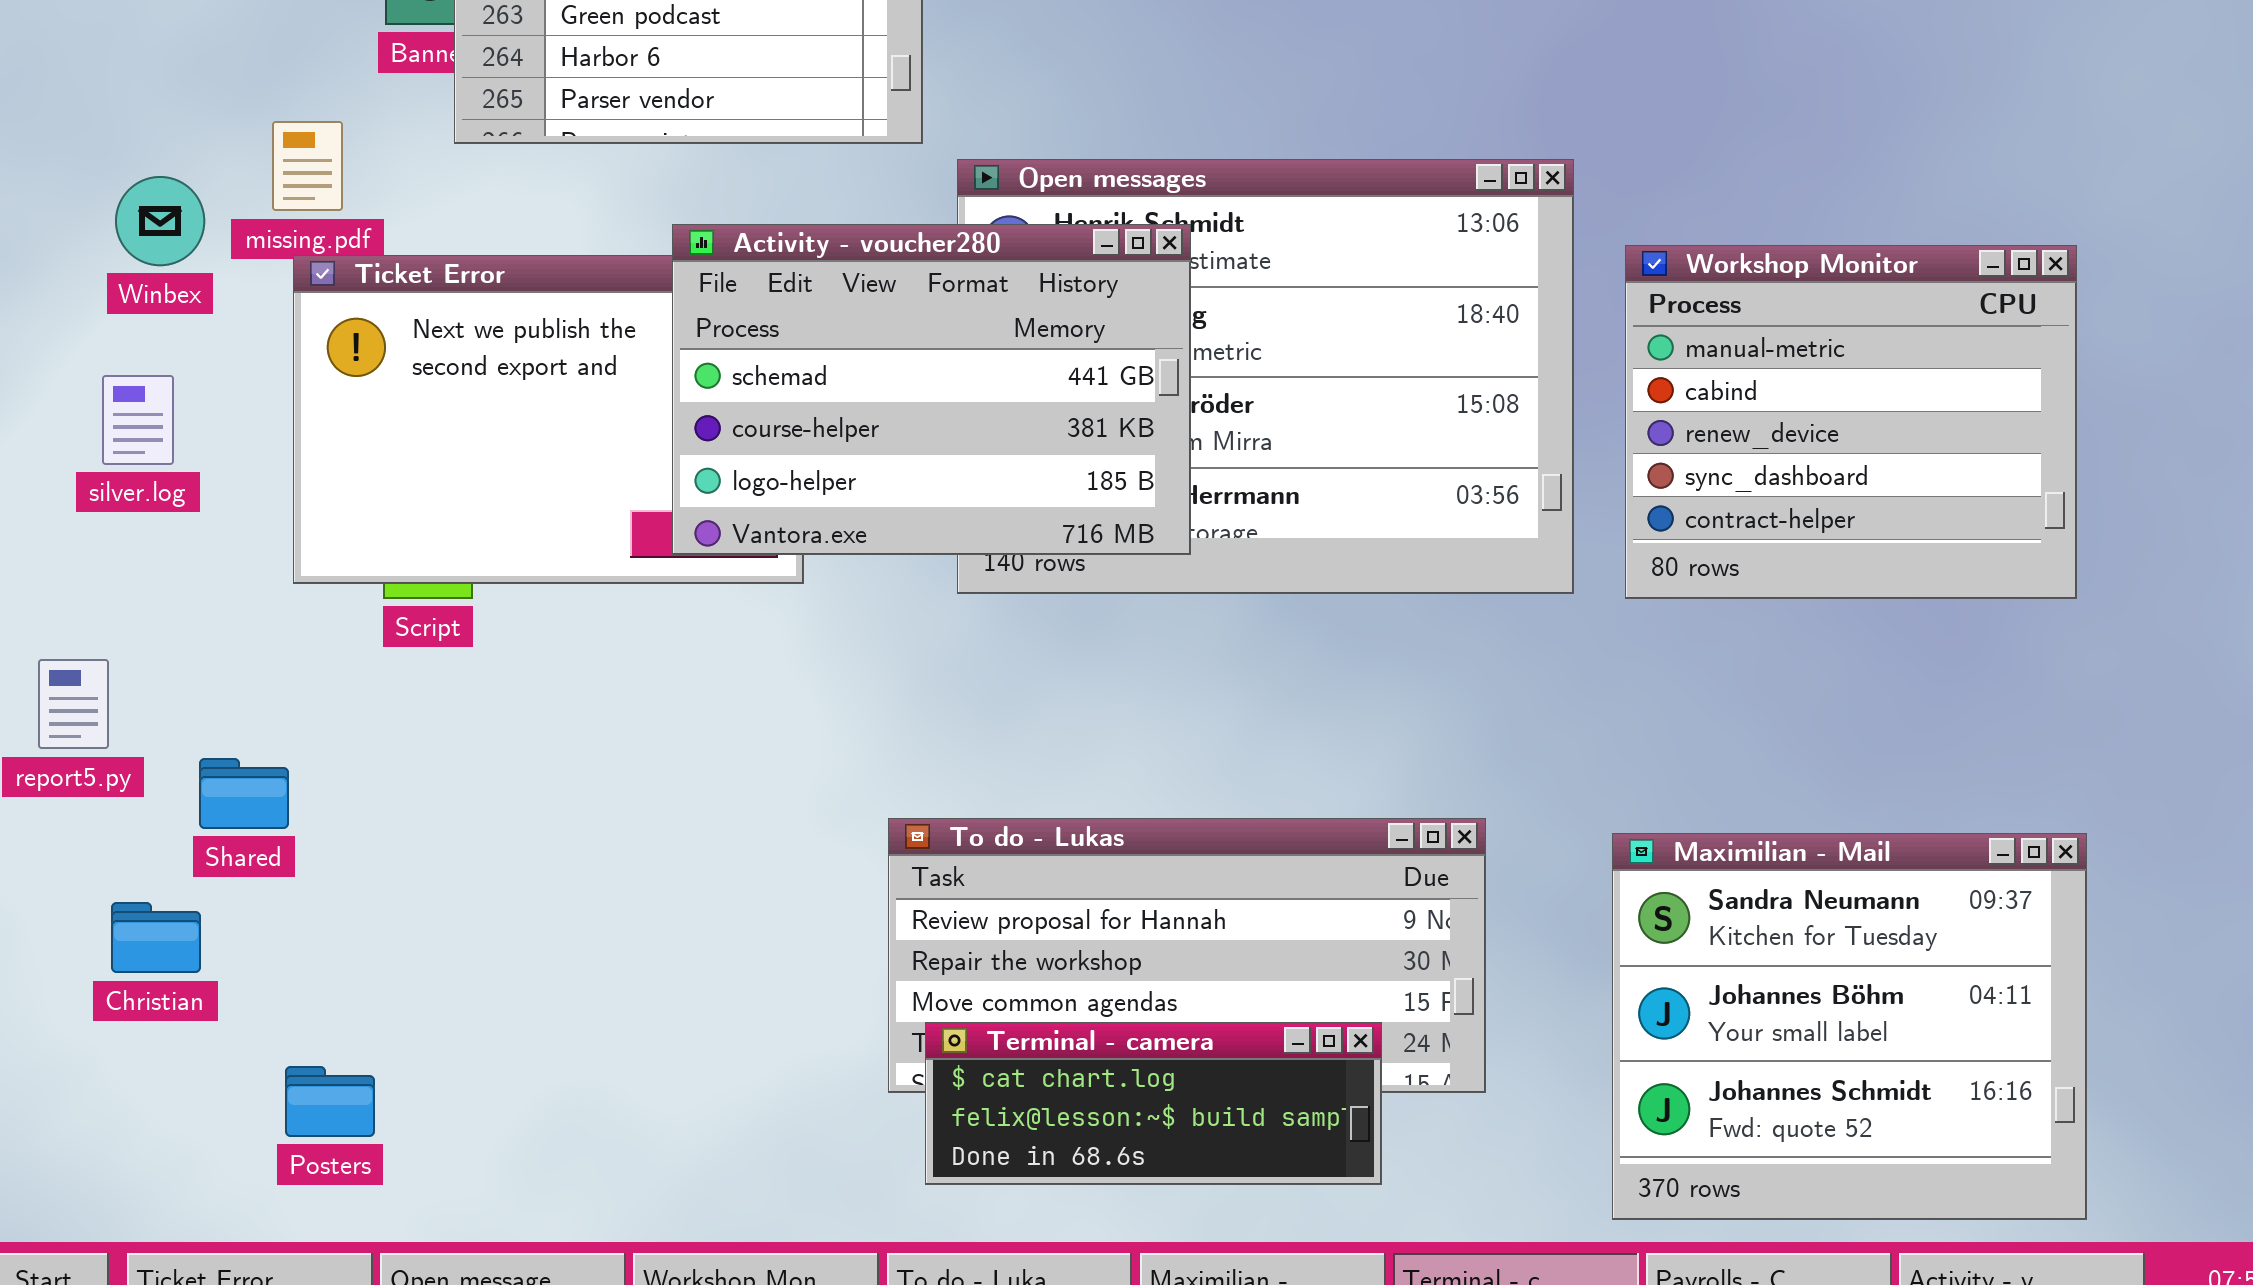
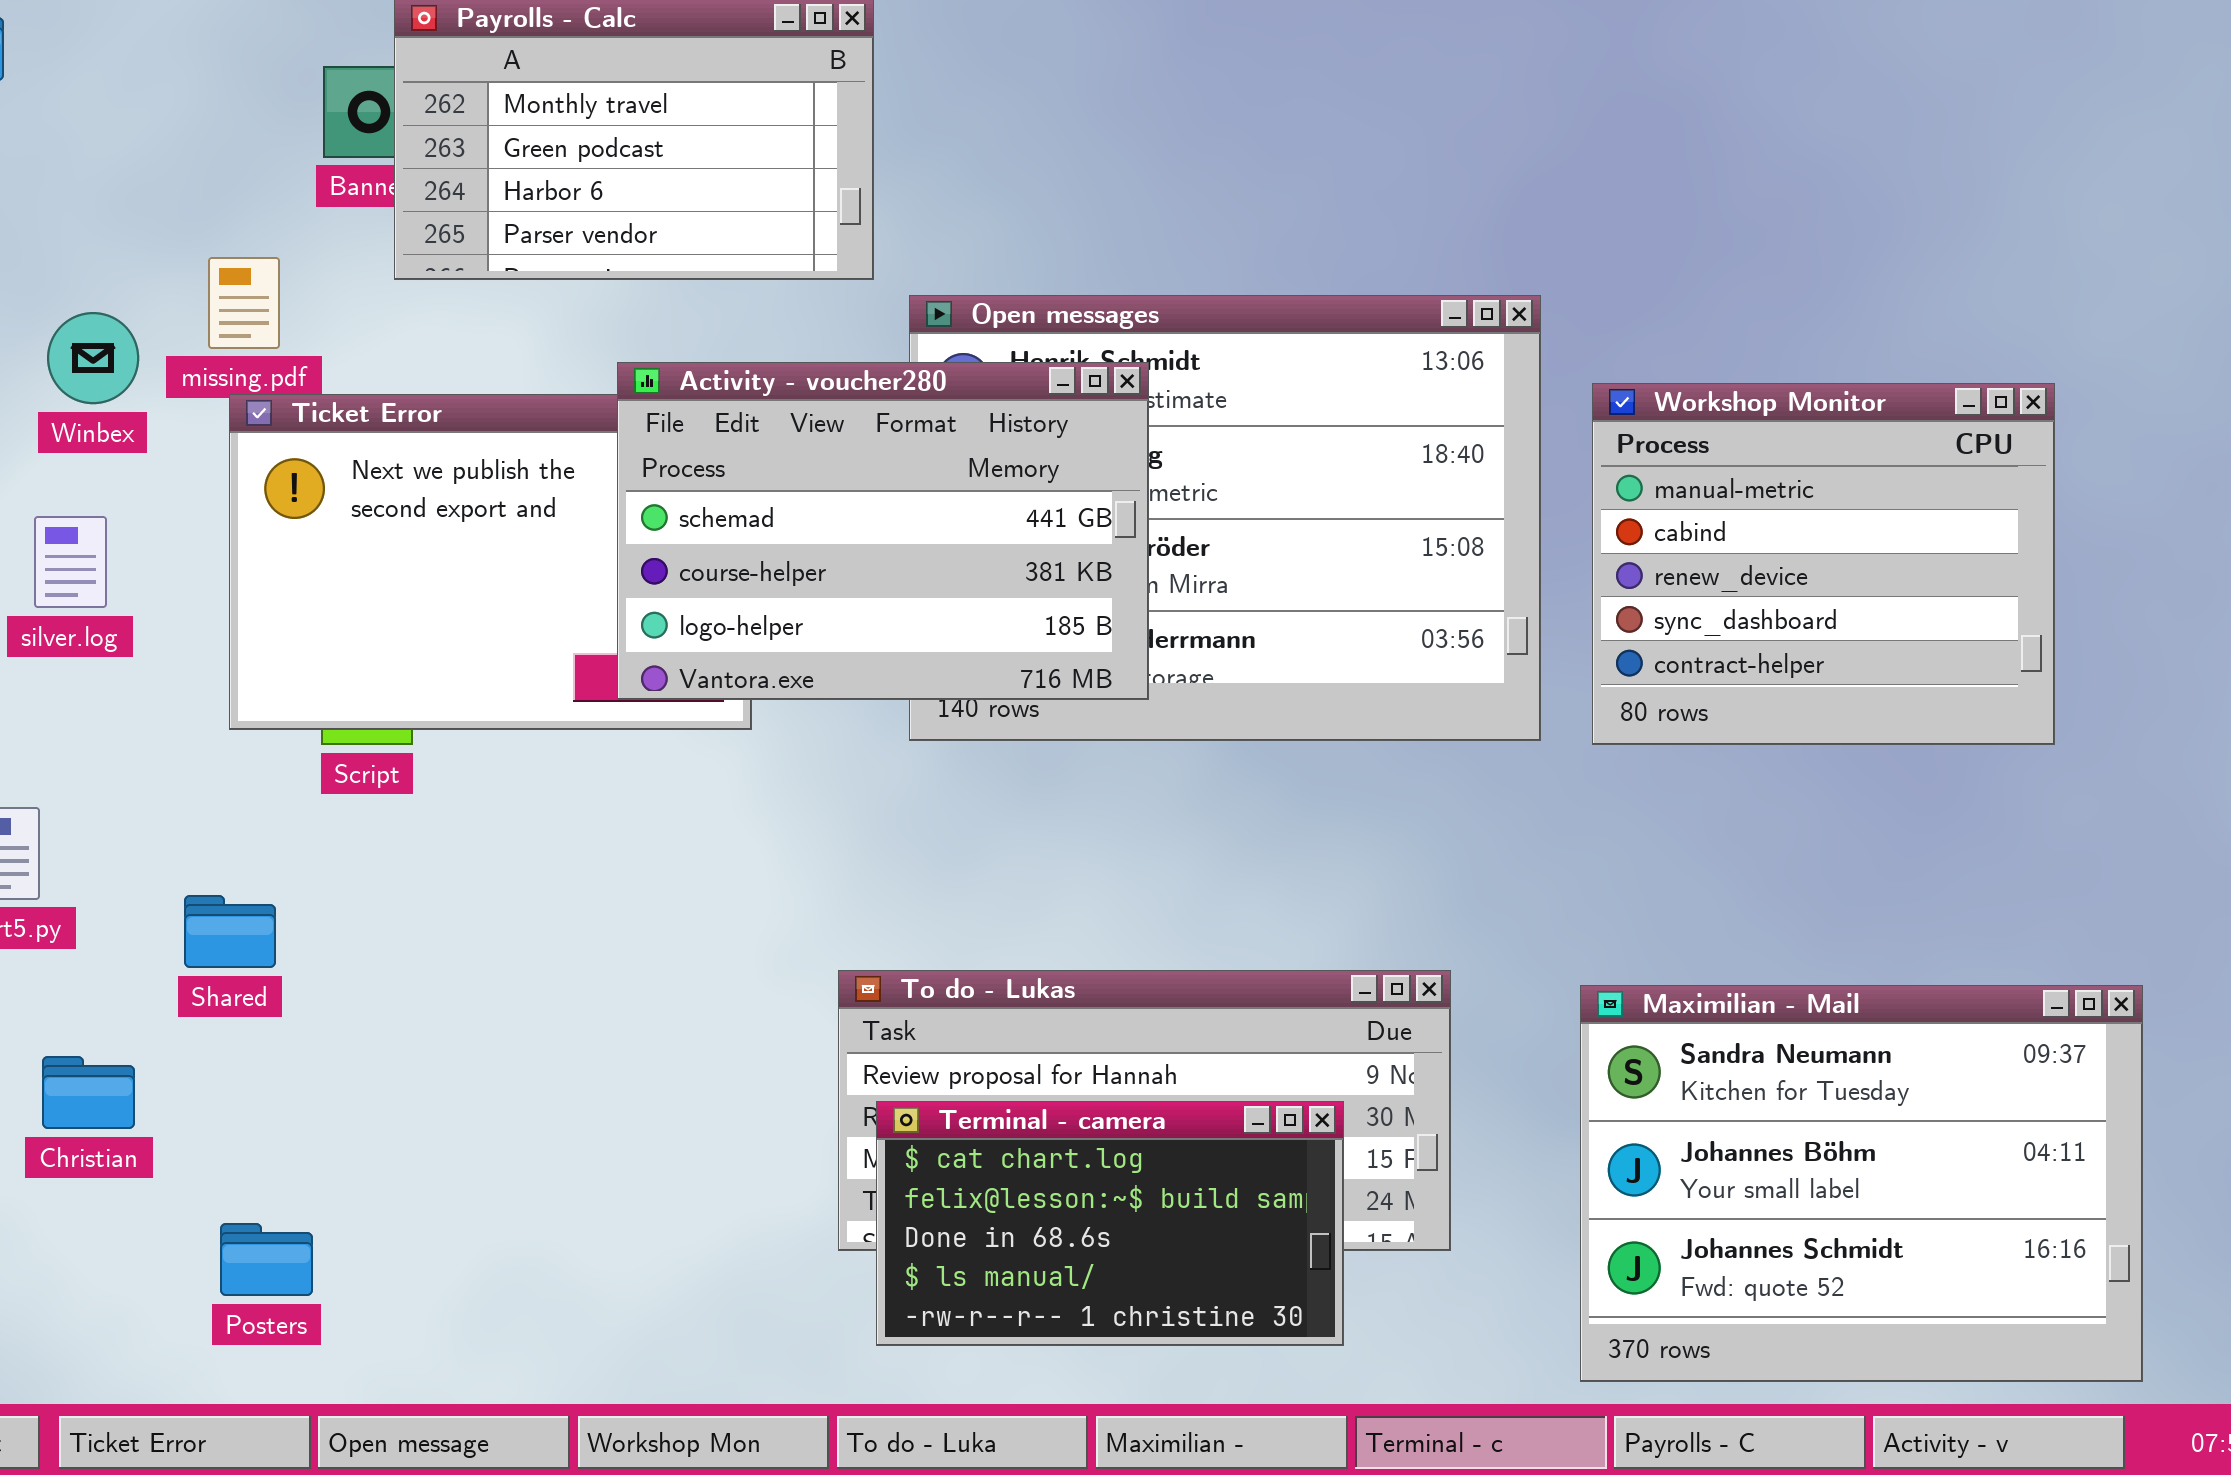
Shared: [199,758,289,829] -> [184,895,276,968], moved
Maximilian - Mail: [1612,833,2087,1220] -> [1580,985,2143,1382], resized
Terminal - camera: [925,1022,1382,1185] -> [876,1101,1344,1346], resized

